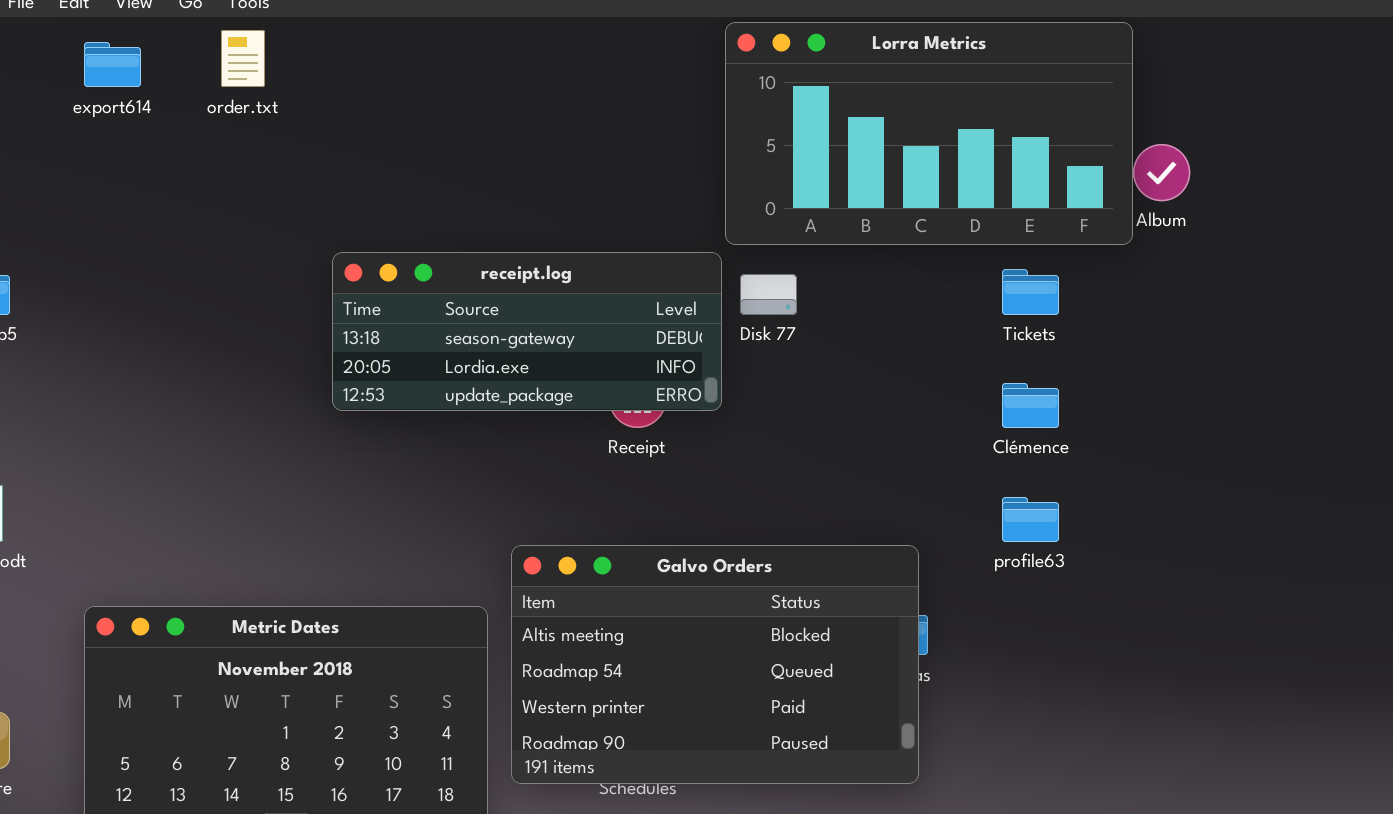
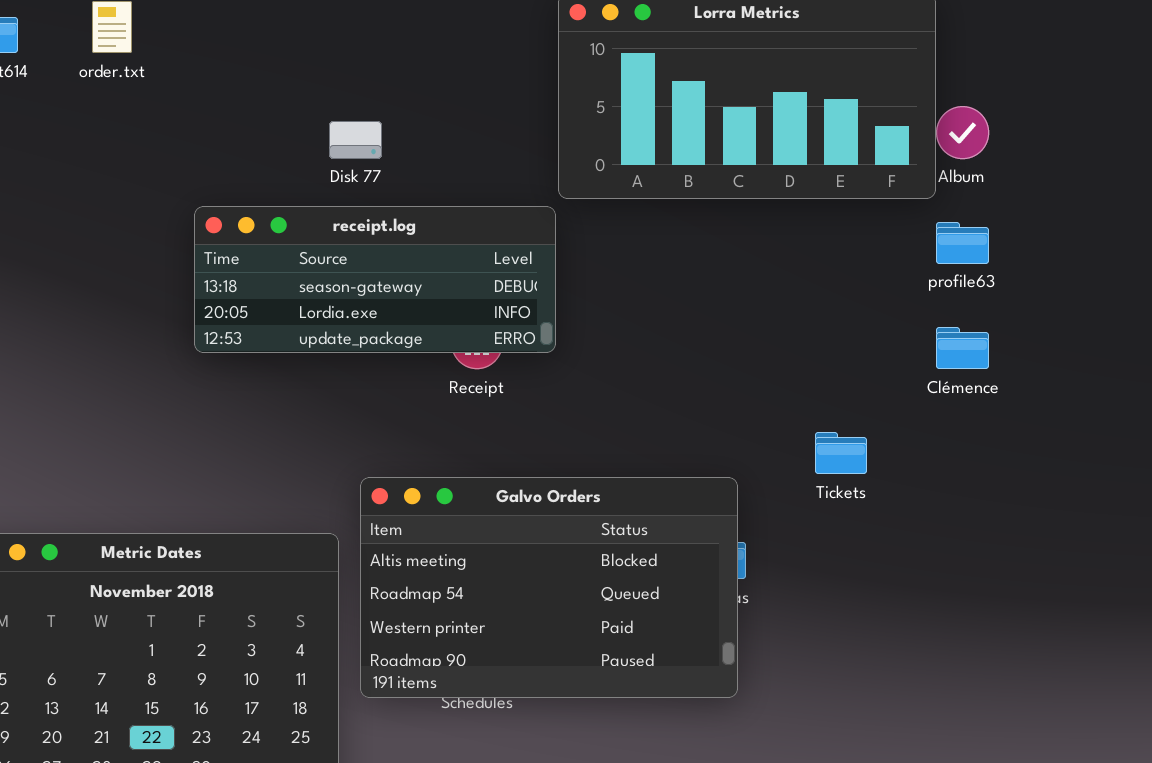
Tickets: [1002,269,1059,315] -> [815,432,867,474], moved
Disk 77: [740,274,797,315] -> [329,121,382,159], moved
Clémence: [1002,383,1059,428] -> [936,327,989,369], moved
profile63: [1002,497,1059,542] -> [936,222,989,264], moved

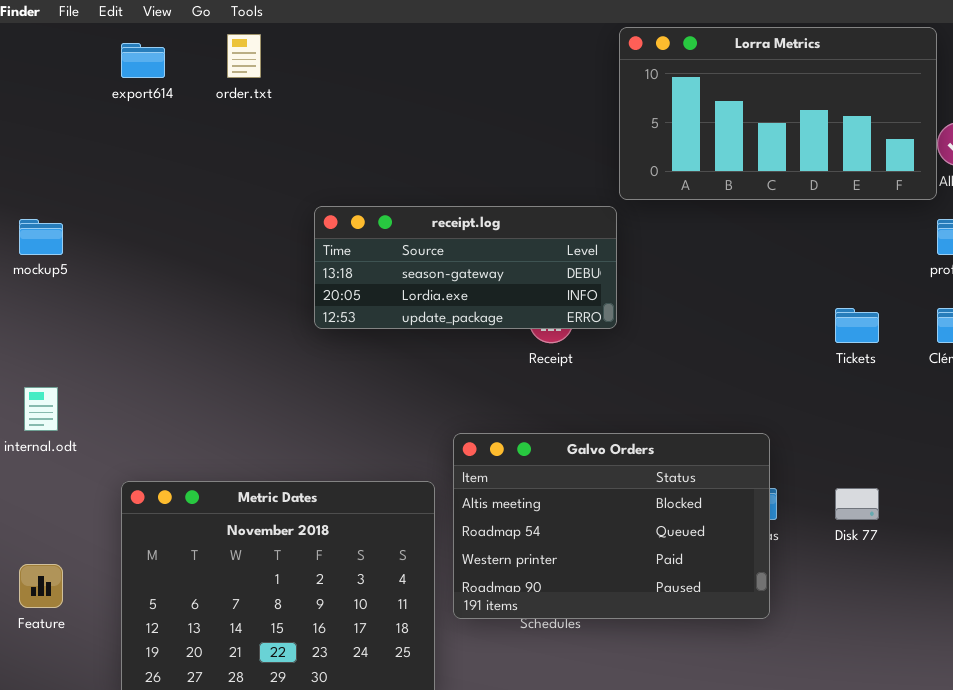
Disk 77: [329,121,382,159] -> [835,488,879,520], moved
Tickets: [815,432,867,474] -> [835,308,879,343], moved

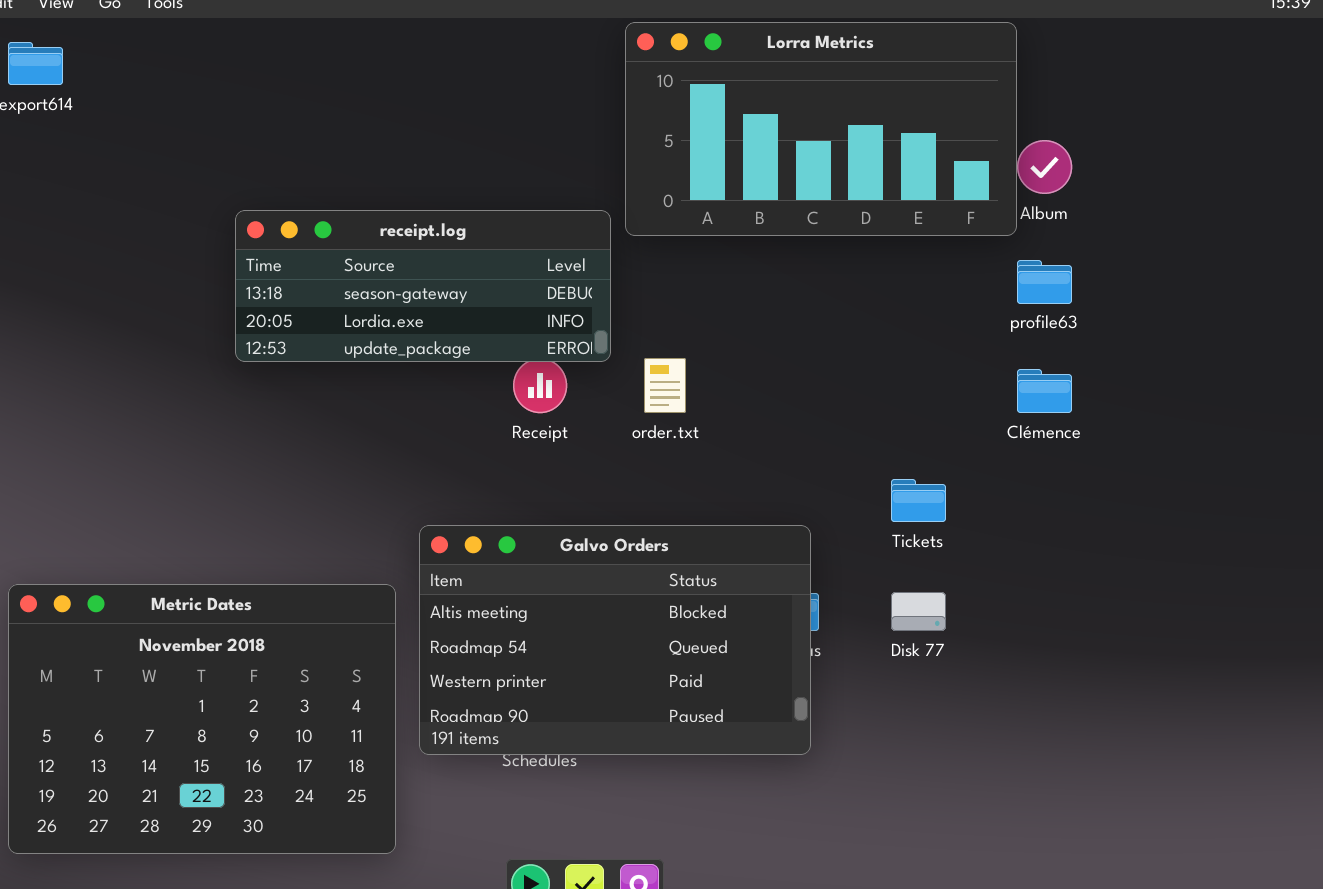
order.txt: [227,34,261,78] -> [644,358,686,413], moved
receipt.log: [314,206,617,329] -> [235,210,611,362], moved
Tickets: [835,308,879,343] -> [891,479,946,522], moved

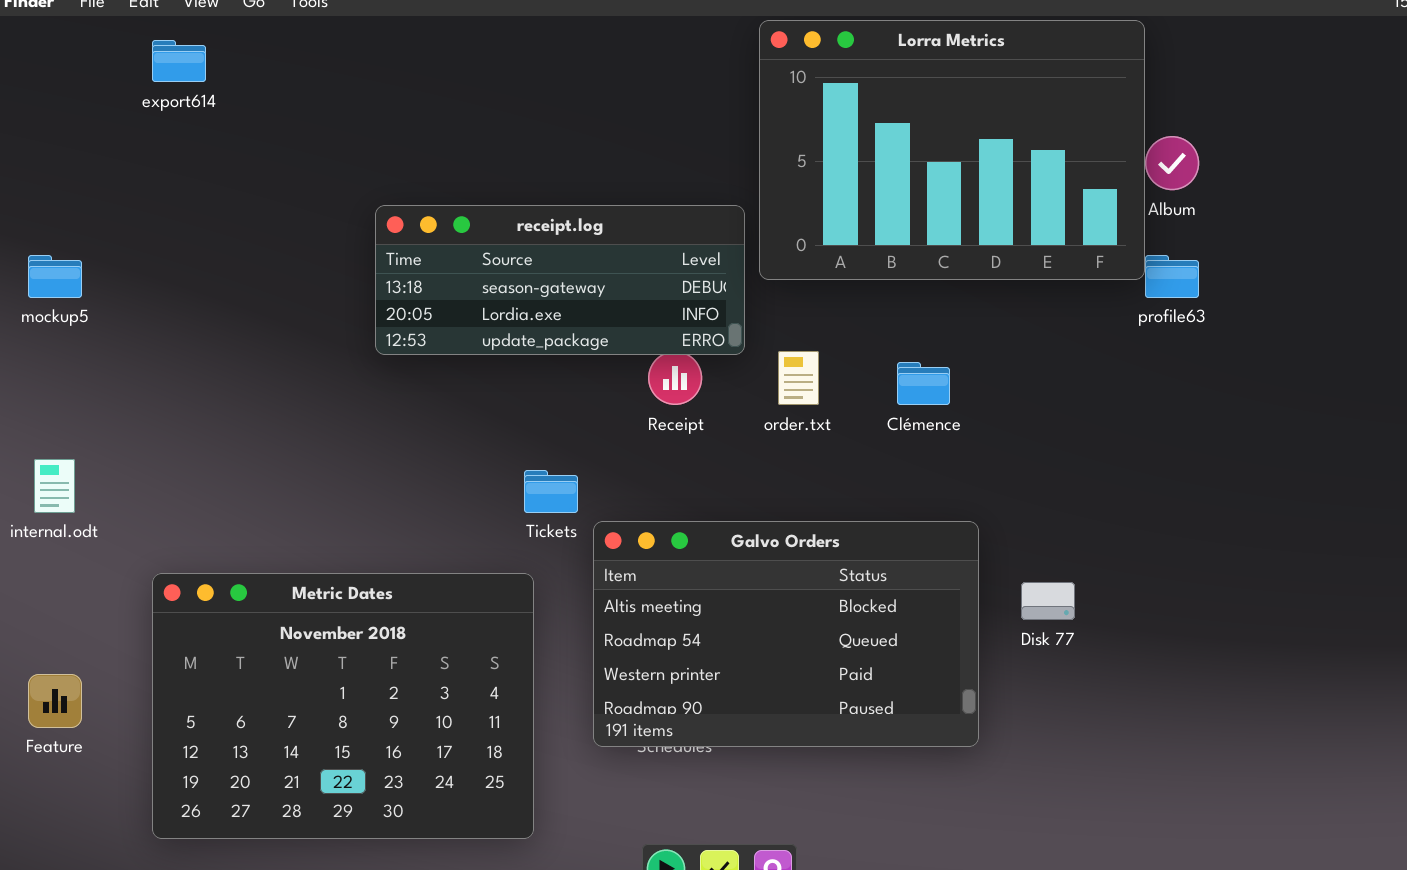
Lorra Metrics: [625,22,1017,236] -> [759,20,1145,280], resized
Clémence: [1017,369,1072,413] -> [897,362,950,405], moved
Tickets: [891,479,946,522] -> [524,470,578,513], moved
Galvo Orders: [419,525,811,755] -> [593,521,979,747], moved

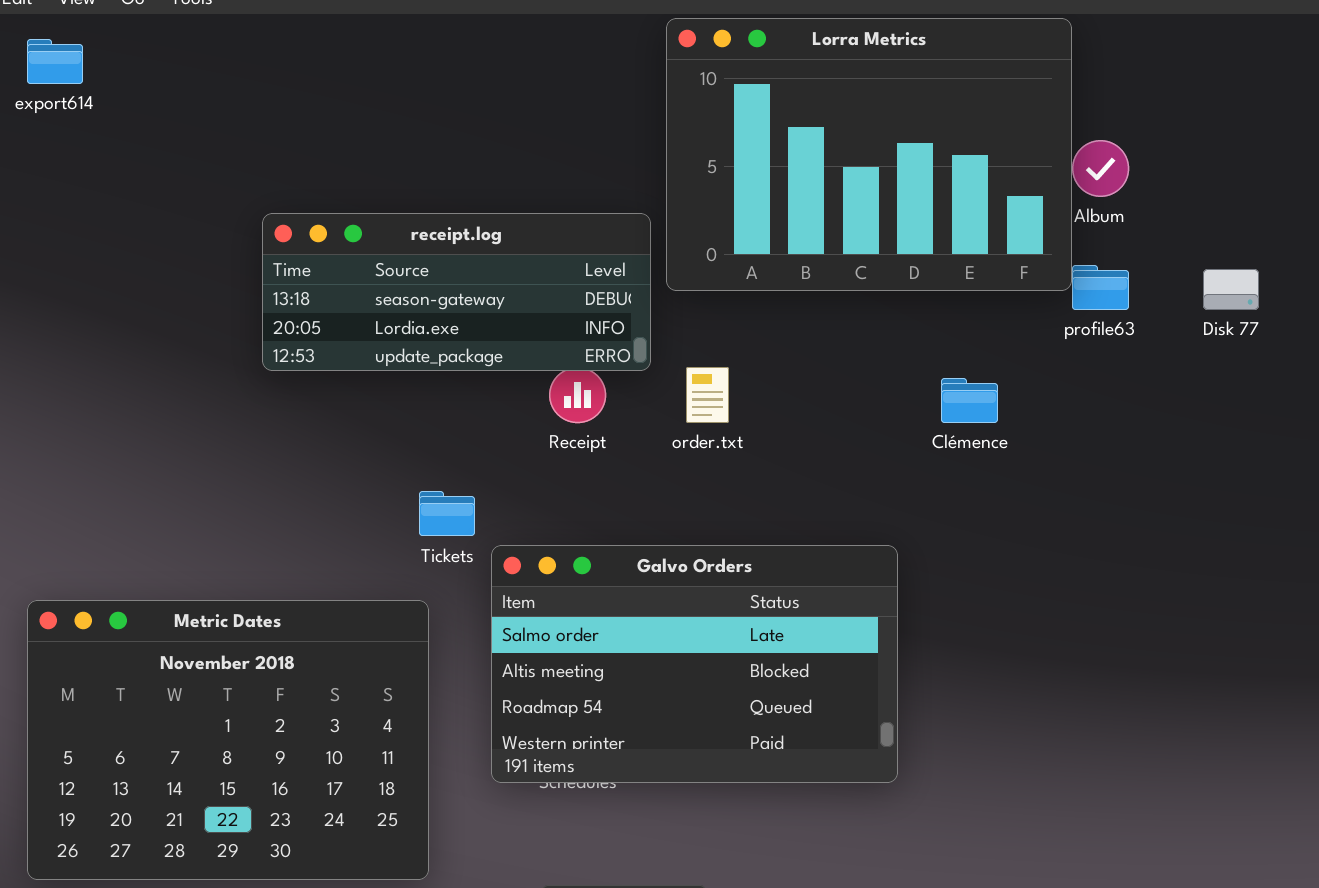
Clémence: [897,362,950,405] -> [941,378,998,423], moved
Galvo Orders: [593,521,979,747] -> [491,545,898,783], scrolled up 1 row
Disk 77: [1021,582,1075,620] -> [1203,269,1259,310], moved

